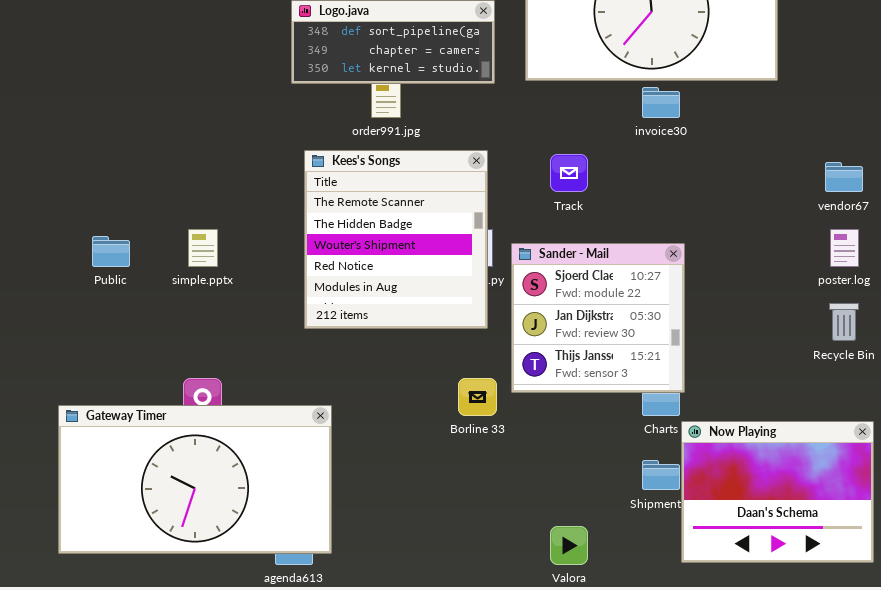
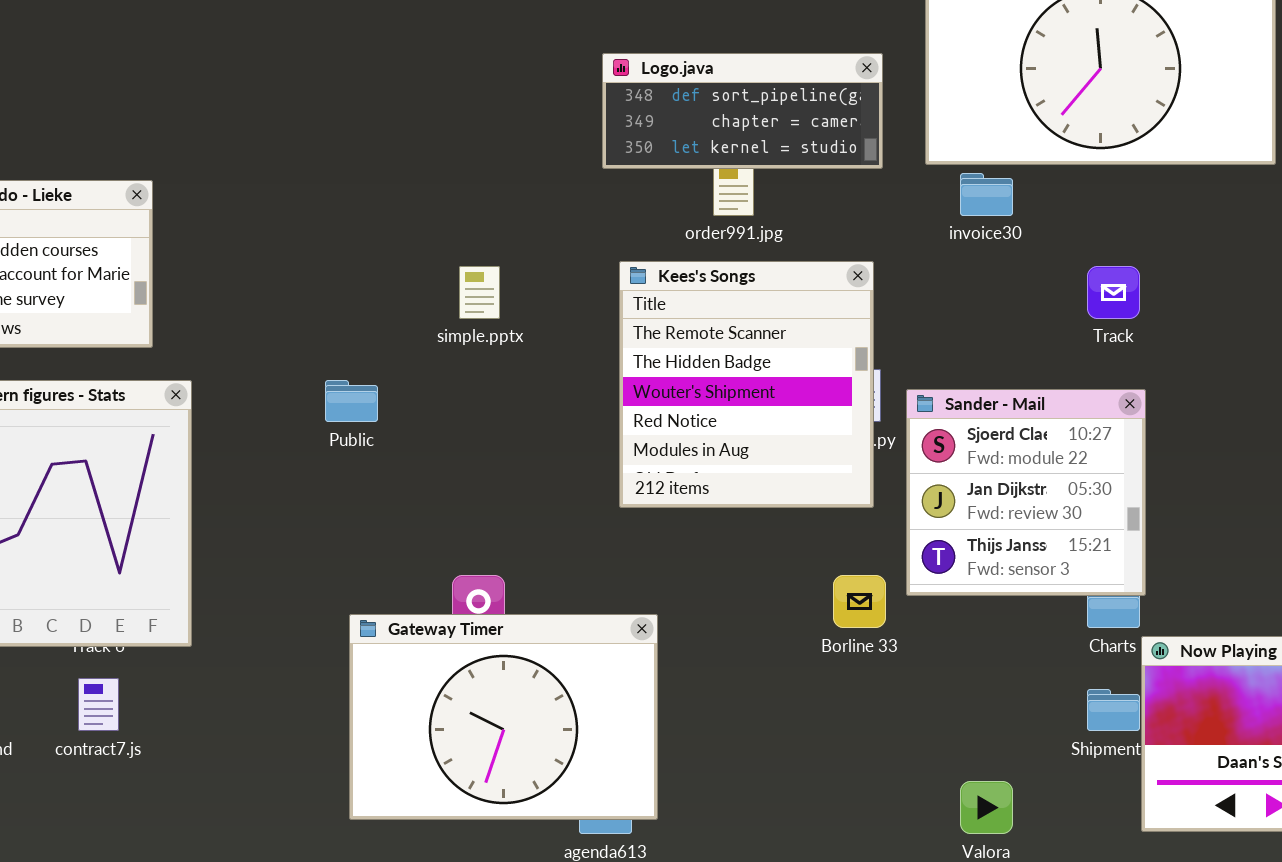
invoice30: [642,87,680,118] -> [960,173,1013,216], moved
Track: [550,154,588,192] -> [1087,266,1140,319], moved
simple.pptx: [188,229,218,267] -> [459,266,500,319], moved
Gateway Timer: [58,405,332,554] -> [349,614,658,820], resized

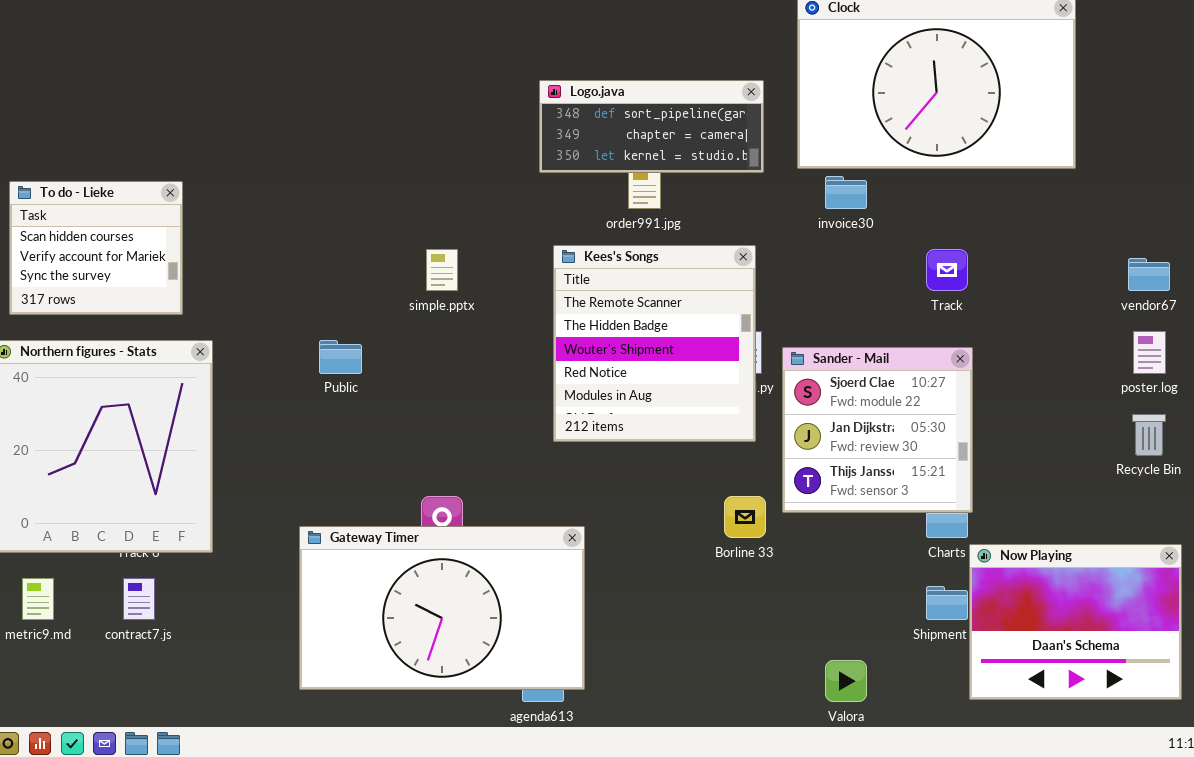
Gateway Timer: [349,614,658,820] -> [299,526,585,690], resized

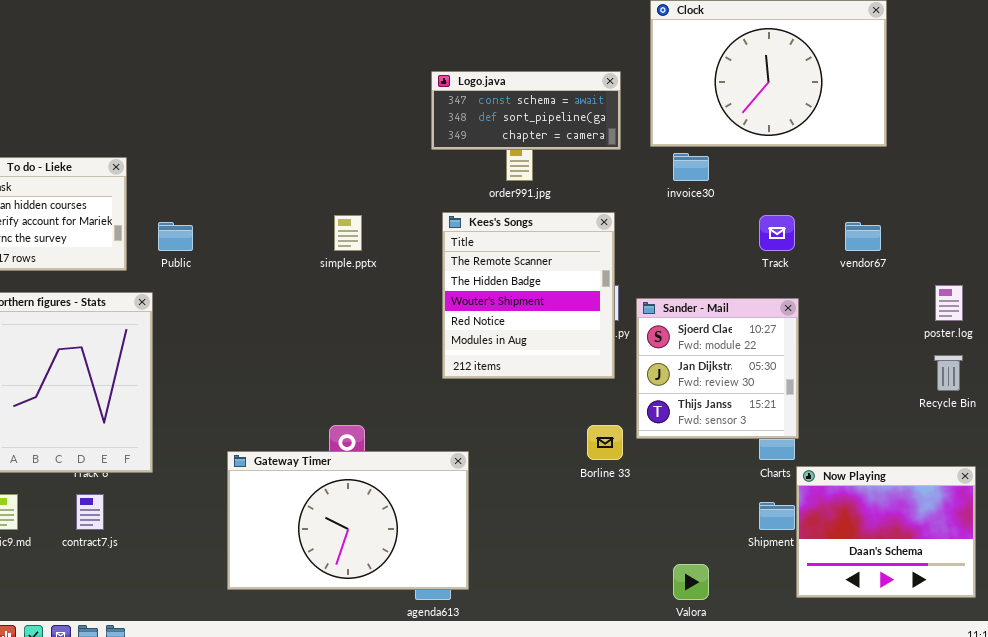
Logo.java: [539,80,764,173] -> [431,71,621,150], scrolled up 1 row
vendor67: [1128,258,1170,291] -> [845,222,881,251], moved
Public: [319,340,362,374] -> [158,222,193,251], moved

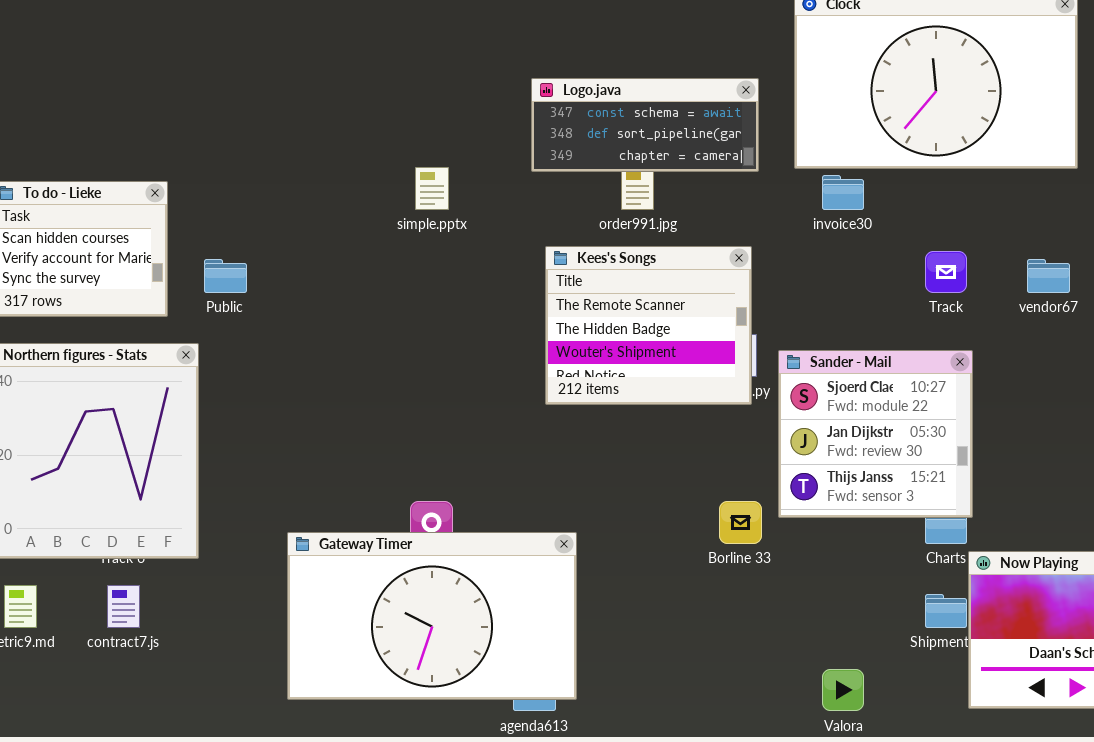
Kees's Songs: [442,212,615,379] -> [545,246,752,405], resized
simple.pptx: [334,215,362,251] -> [415,167,449,210], moved

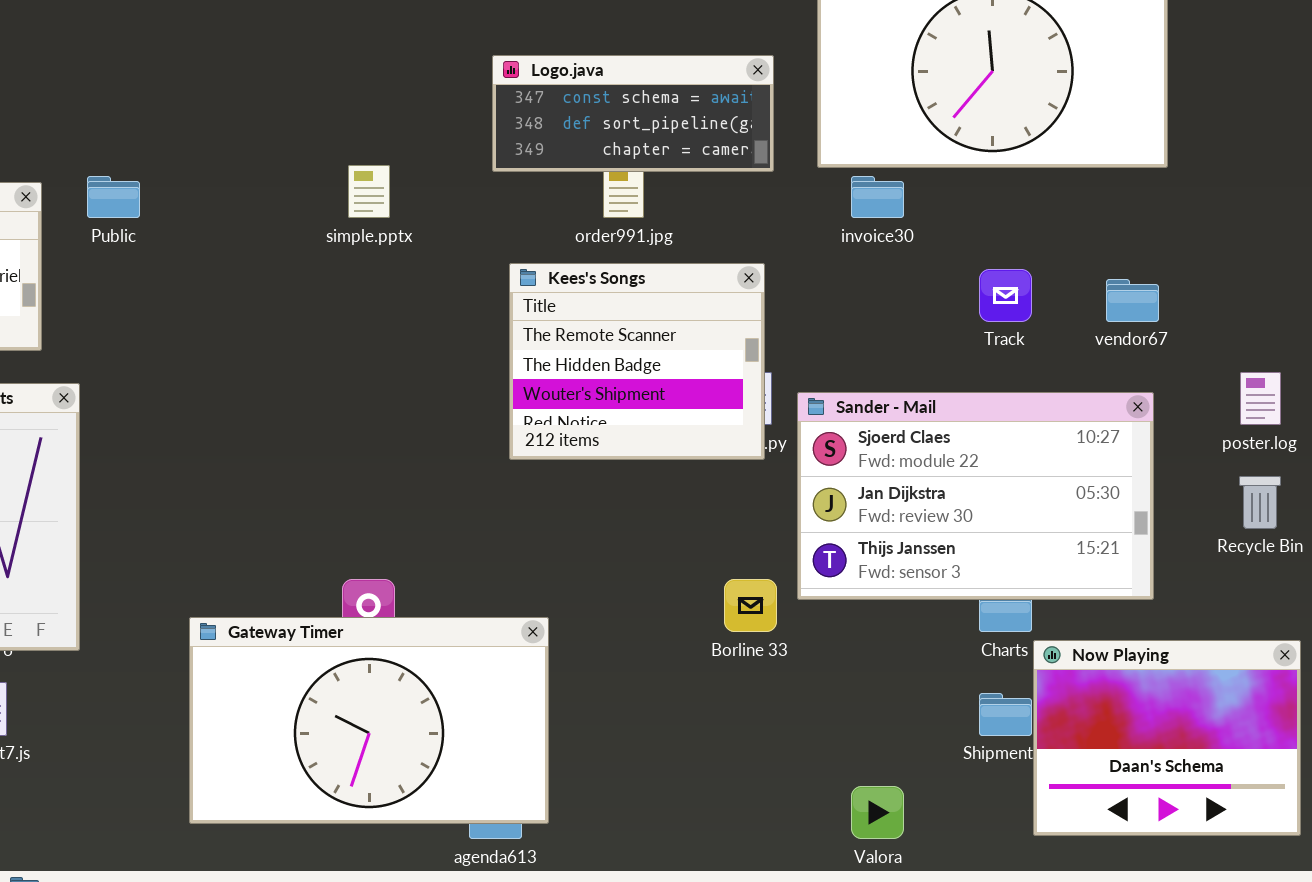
Public: [204,259,247,293] -> [87,176,140,218], moved
Sander - Mail: [778,350,973,518] -> [797,392,1154,600], resized

